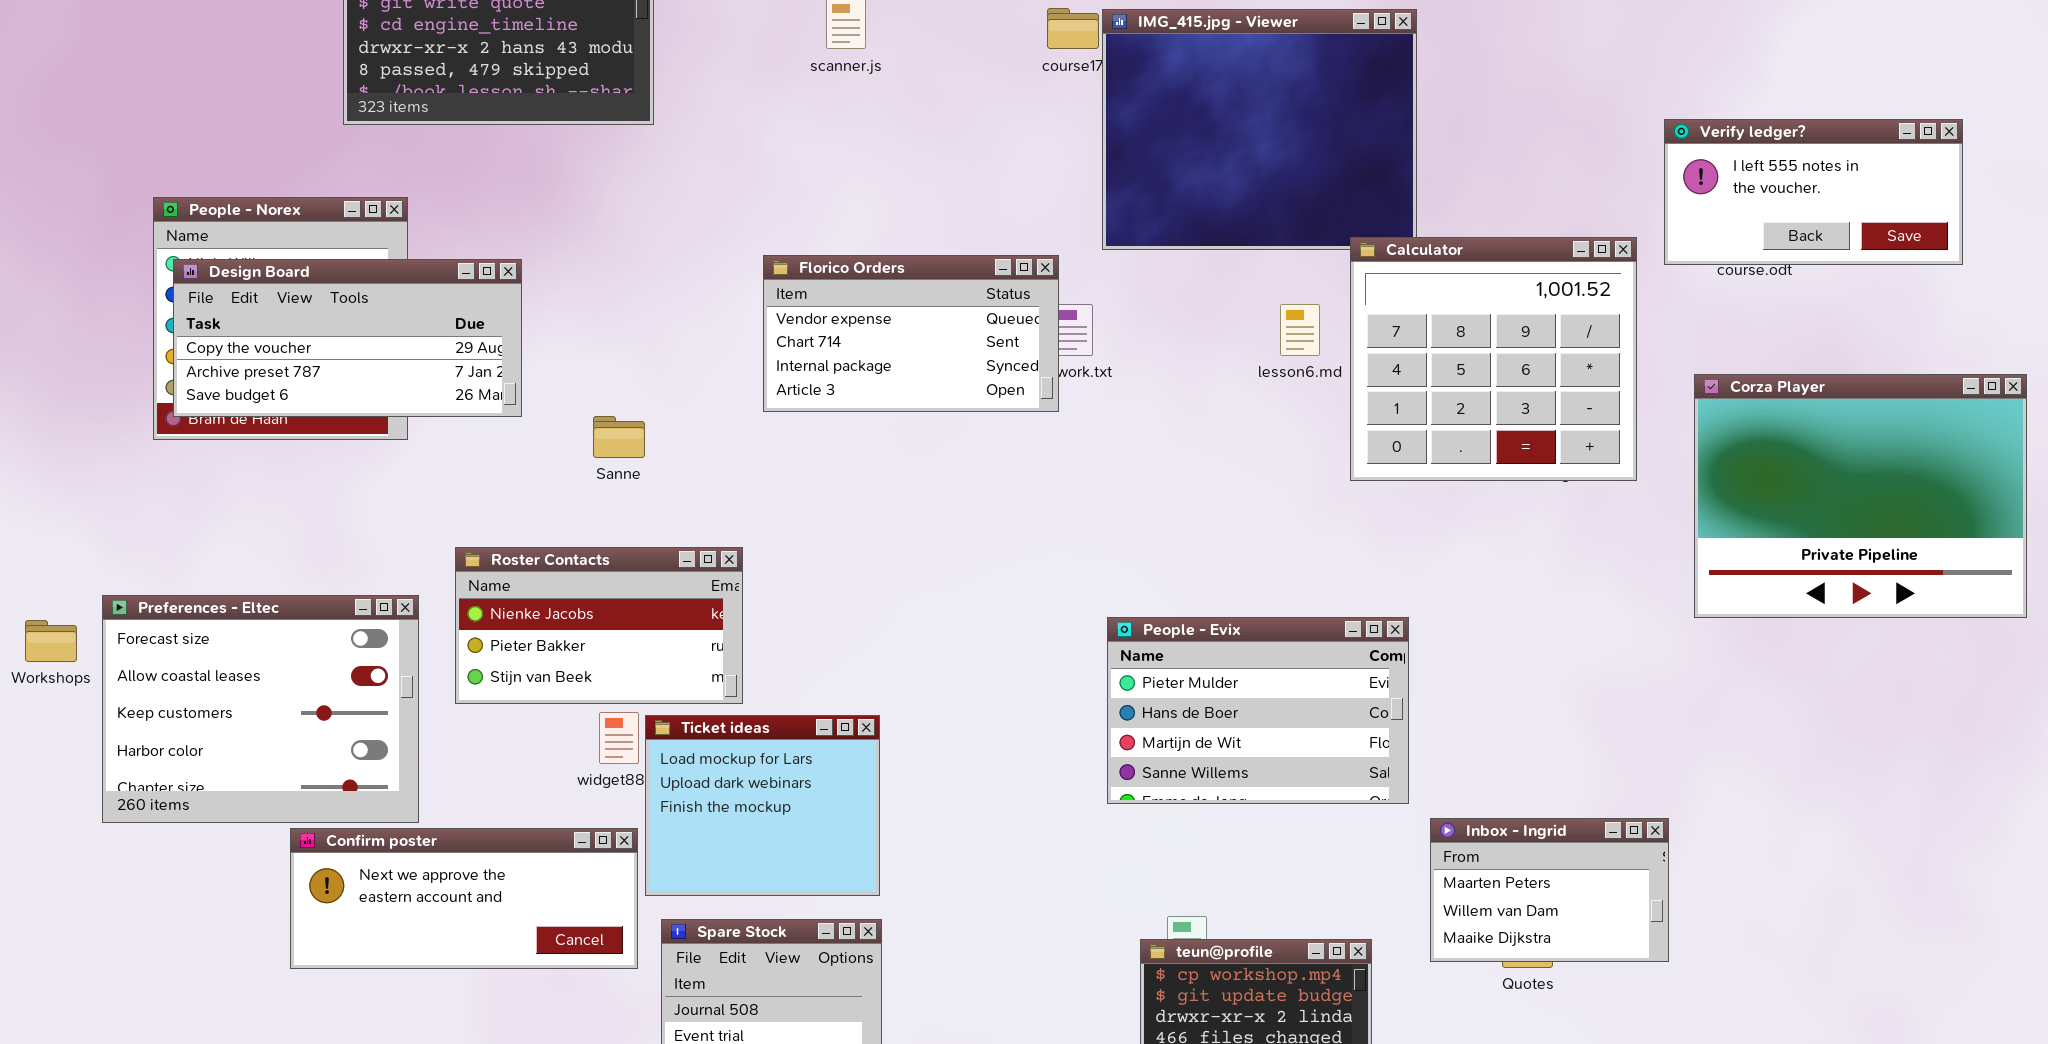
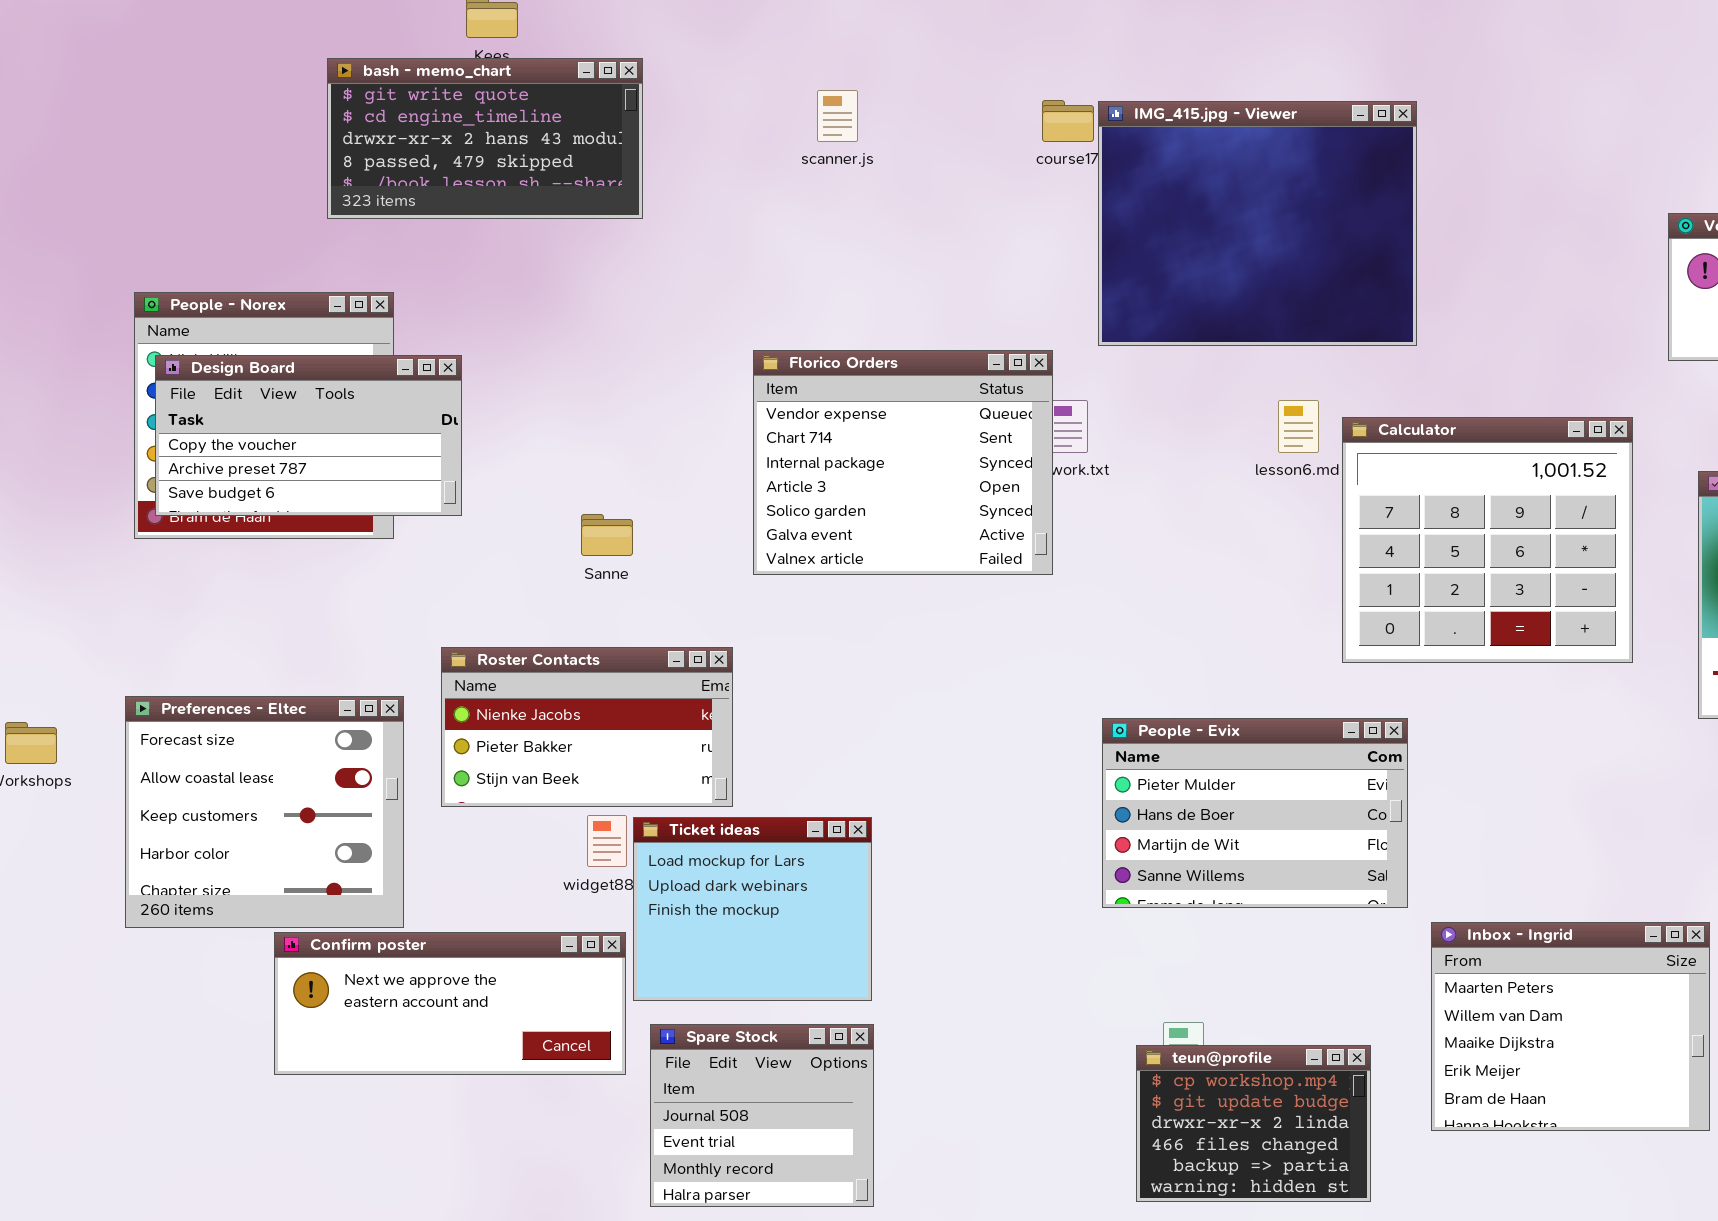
Calculator: [1350,237,1637,481] -> [1342,417,1633,663], moved
Florico Orders: [763,255,1059,412] -> [753,350,1053,575], resized
Design Board: [173,259,522,417] -> [155,355,462,516], resized
Preferences - Eltec: [102,595,419,823] -> [125,696,404,928], resized
Inbox - Ingrid: [1430,818,1669,962] -> [1431,922,1710,1131], resized

